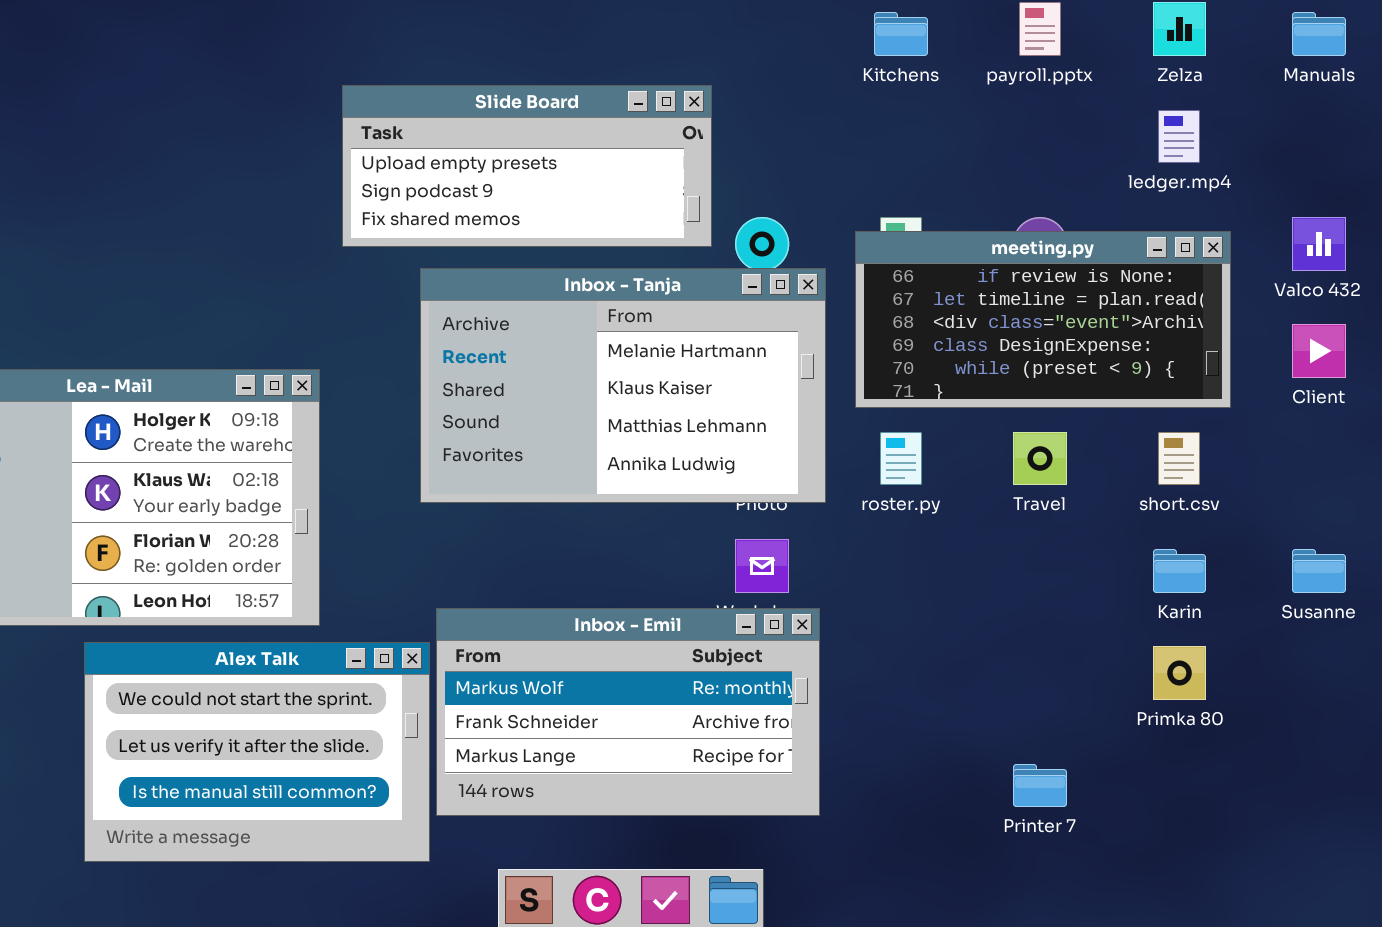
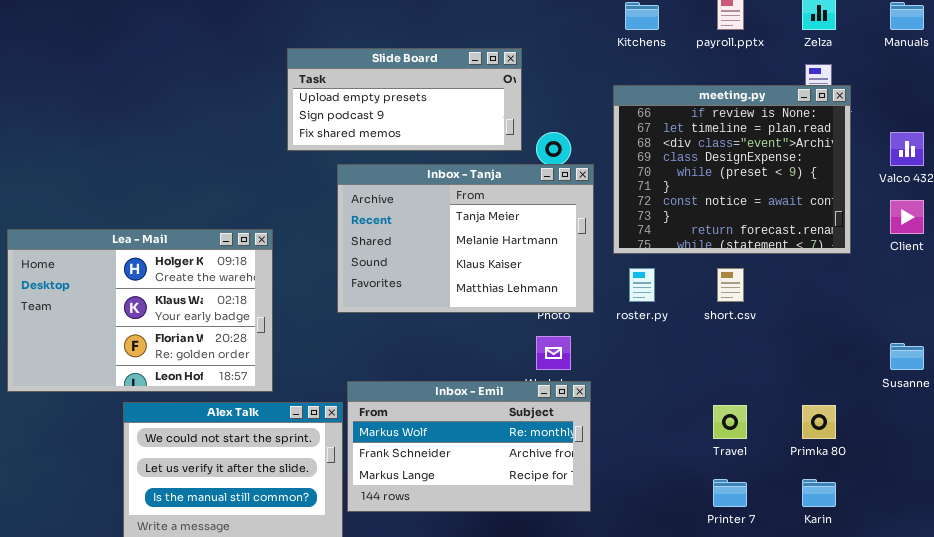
meeting.py: [855,231,1231,408] -> [613,85,851,254], resized
Inbox - Tanja: [420,268,826,503] -> [337,164,594,313], scrolled up 1 row
Travel: [1013,432,1067,485] -> [713,405,747,439], moved
short.csv: [1158,432,1200,485] -> [717,268,744,302], moved
Karin: [1153,549,1206,593] -> [802,479,836,507], moved

